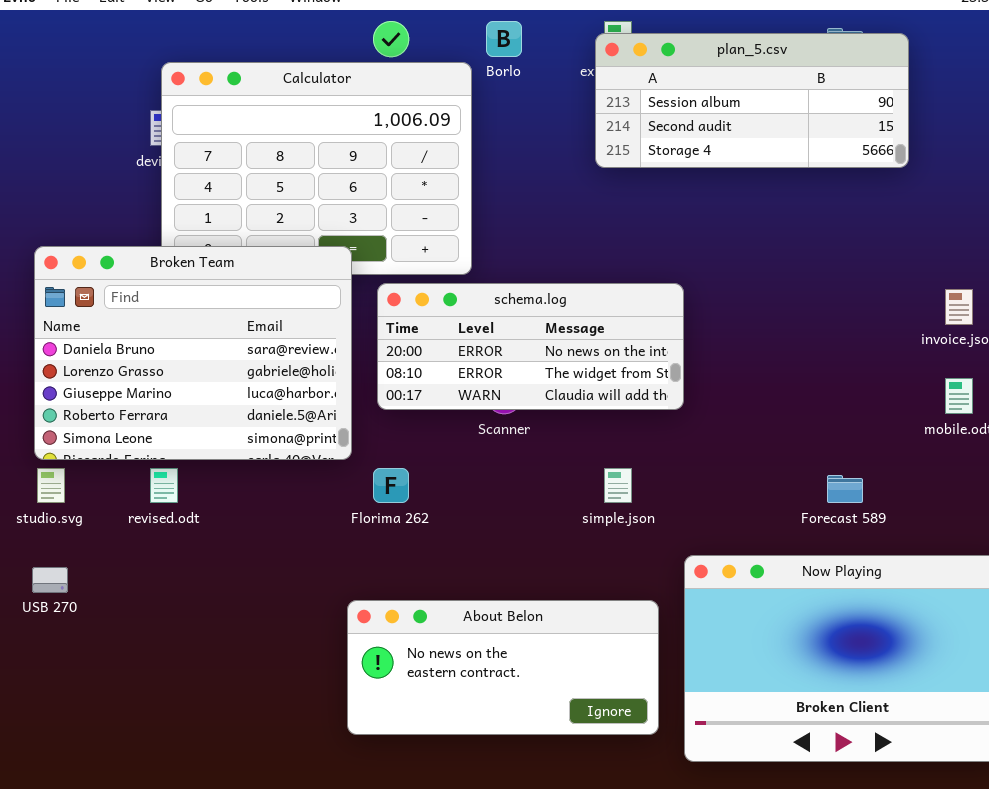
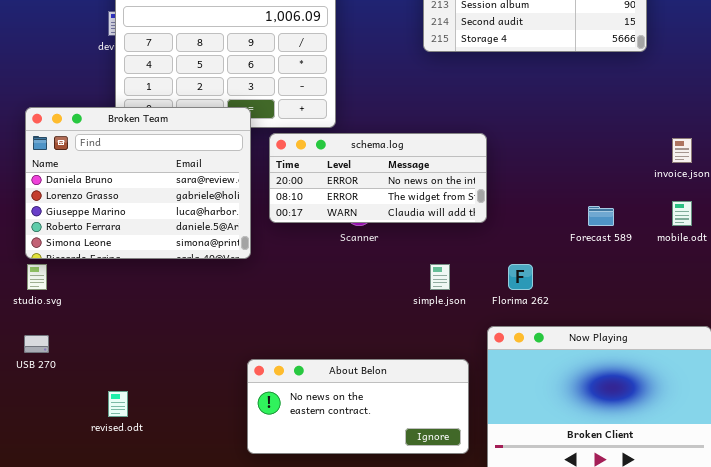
revised.odt: [150,468,178,503] -> [108,391,128,417], moved
Florima 262: [373,468,409,503] -> [508,264,533,290], moved
Forecast 589: [827,475,863,503] -> [588,206,614,226], moved

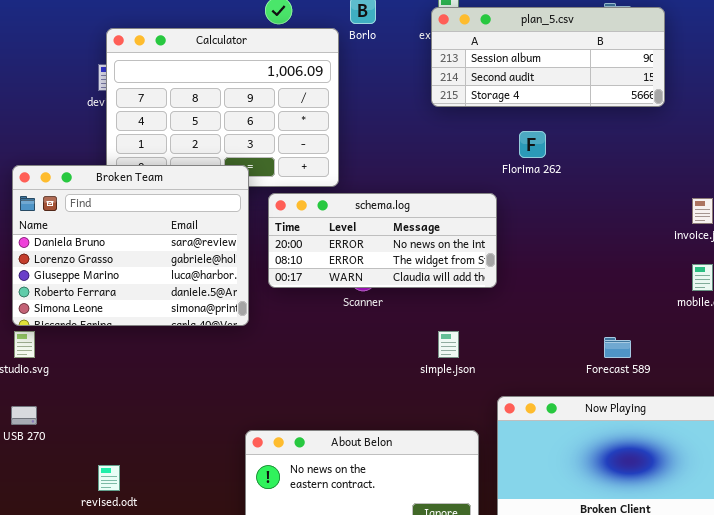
Forecast 589: [588,206,614,226] -> [604,337,631,358], moved
Florima 262: [508,264,533,290] -> [519,131,546,158], moved

